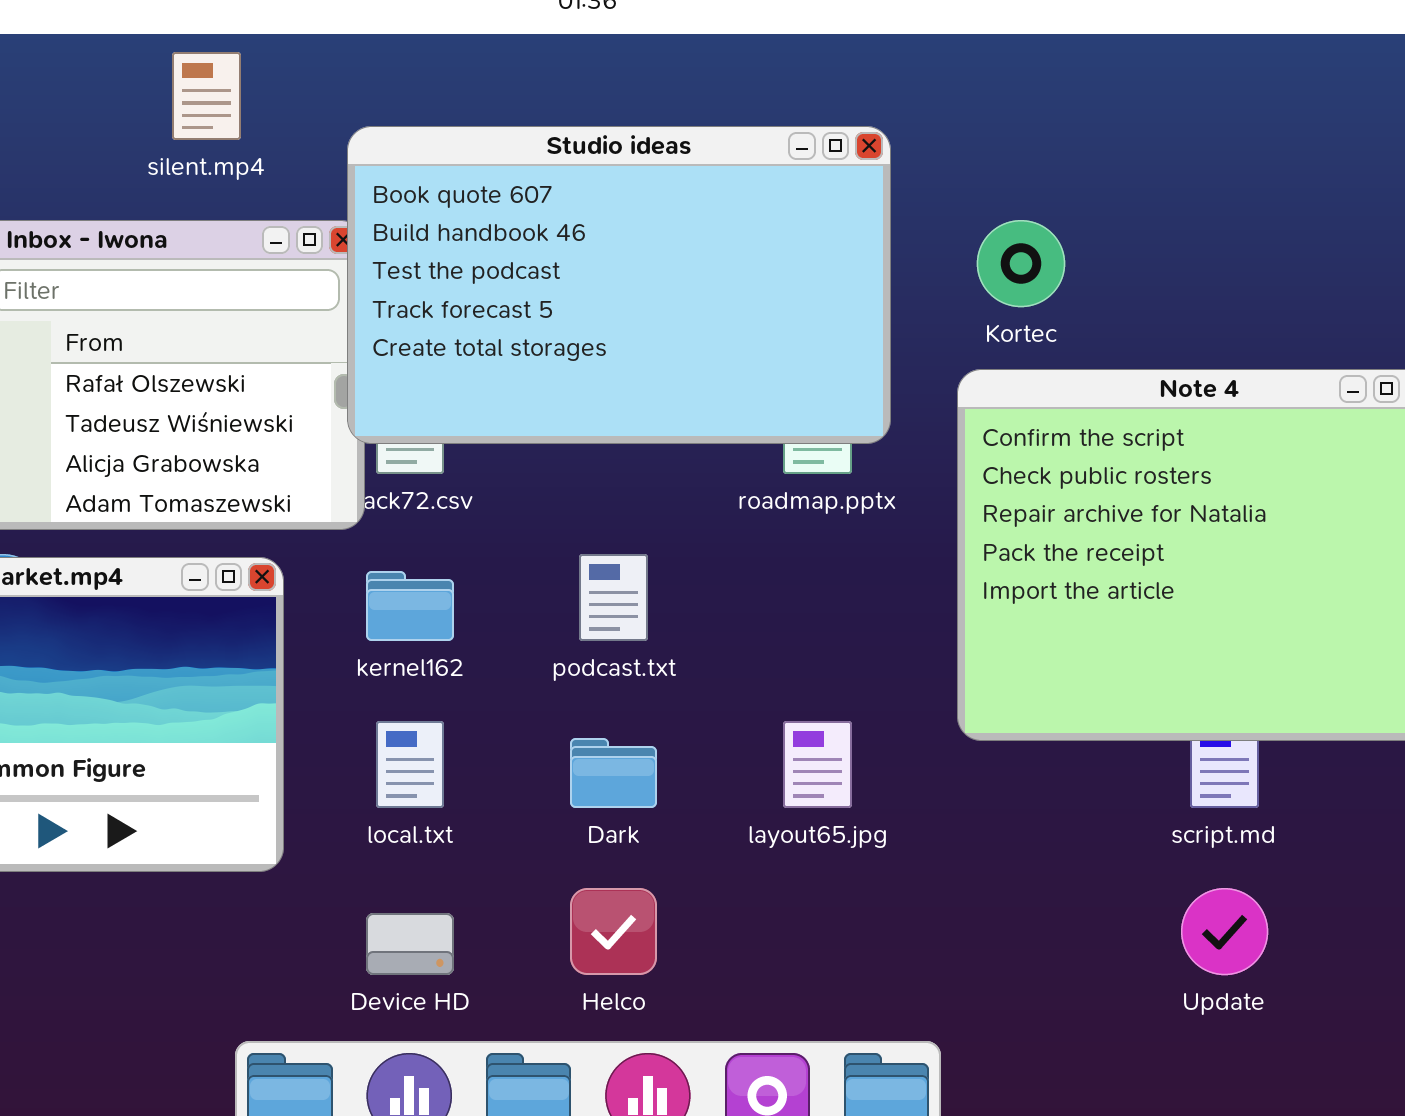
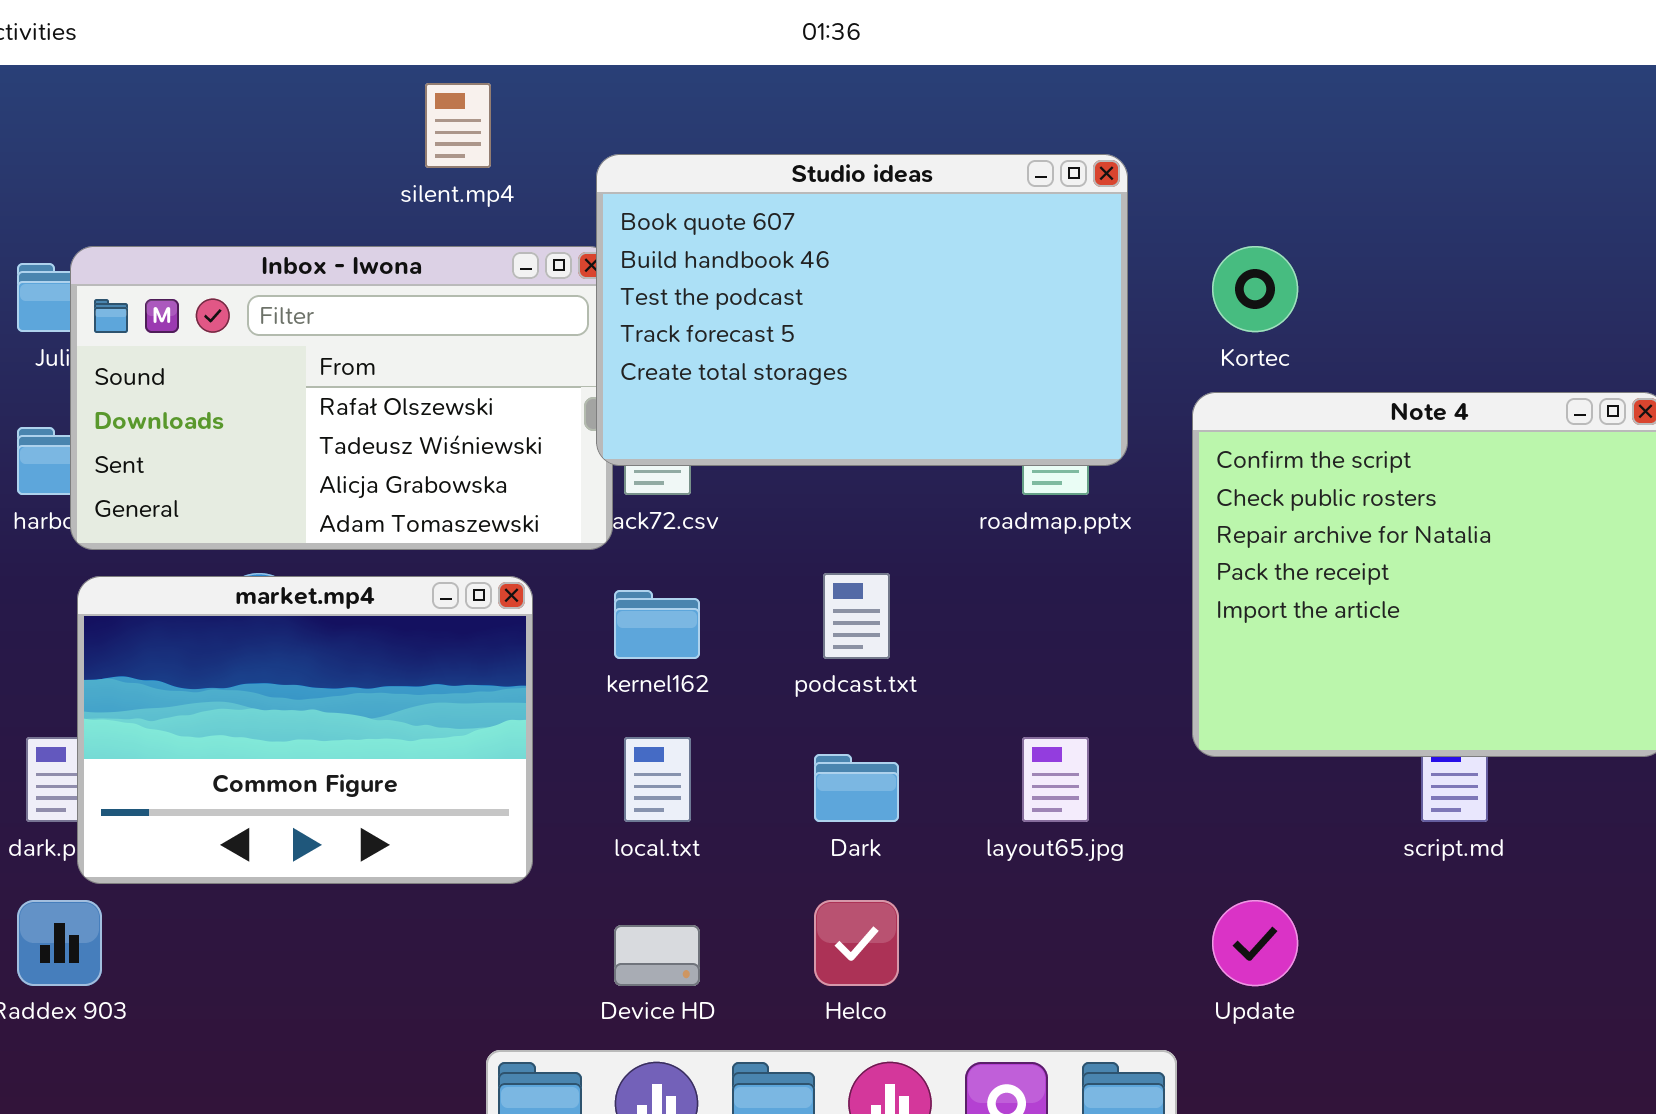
Update: [1181,888,1268,975] -> [1212,900,1298,986], moved

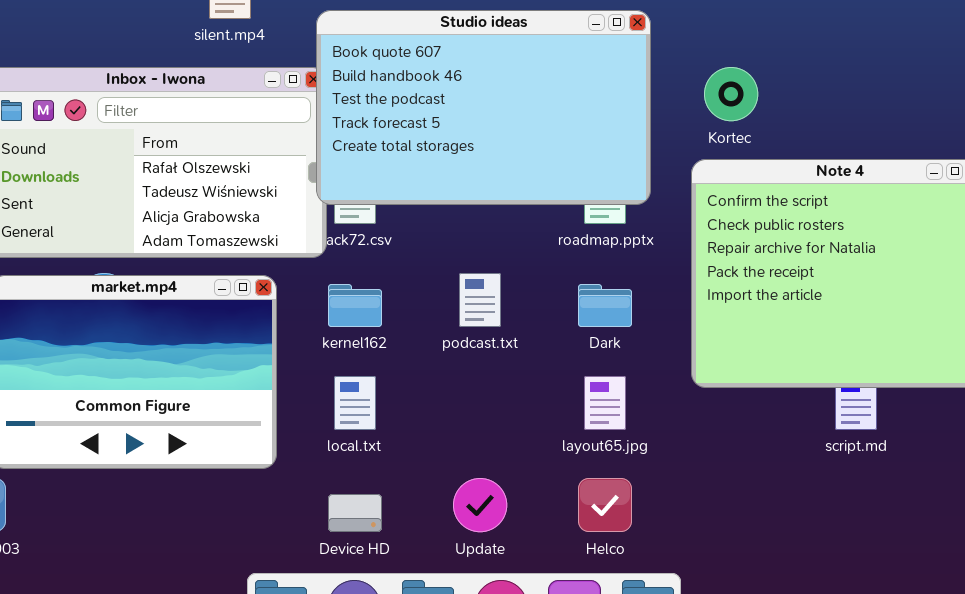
Dark: [814,754,899,822] -> [578,284,632,327], moved
Helco: [814,900,899,986] -> [578,478,632,532], moved
Update: [1212,900,1298,986] -> [453,478,507,532], moved

